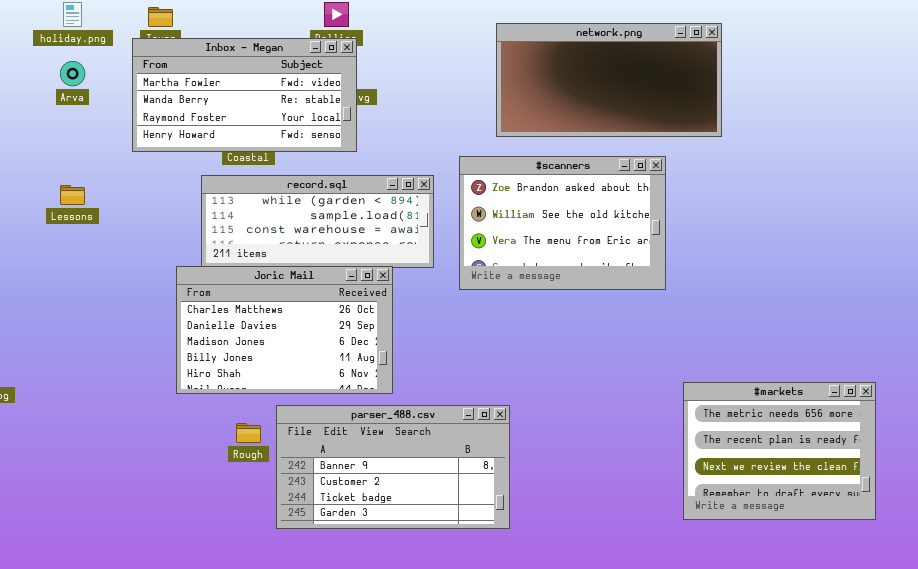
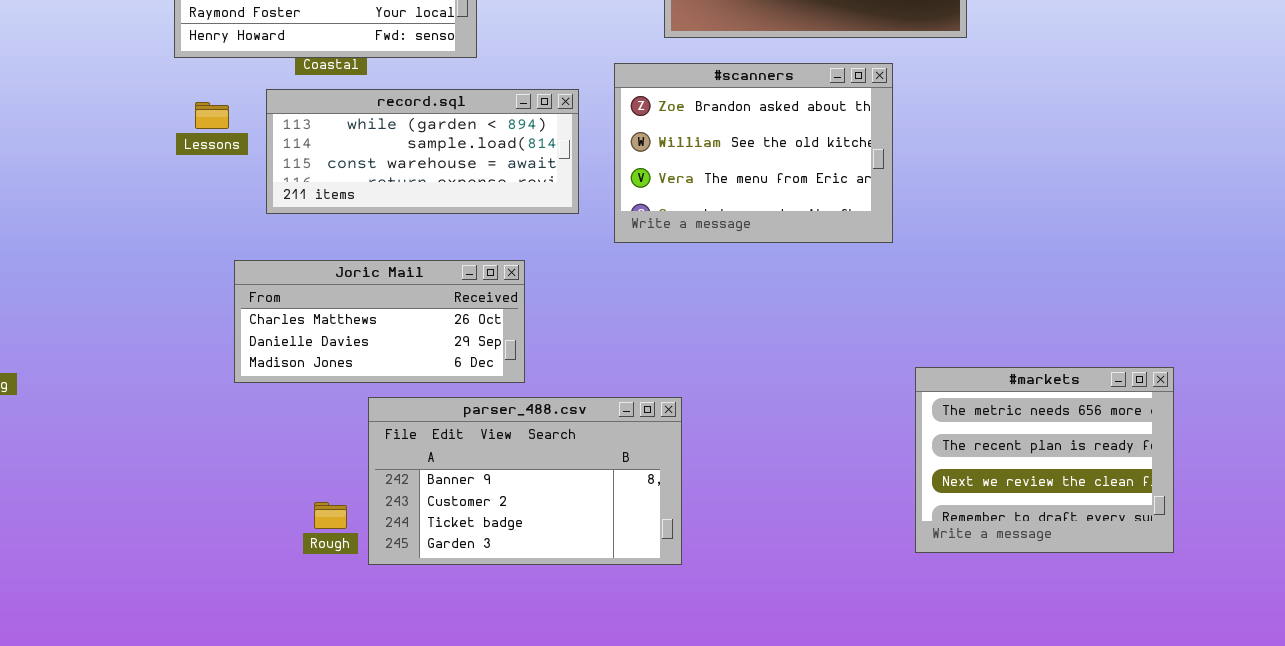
Lessons: [60,185,85,205] -> [195,102,229,129], moved
Joric Mail: [176,266,393,394] -> [234,260,525,383], resized
Rough: [236,423,261,443] -> [314,502,347,529], moved

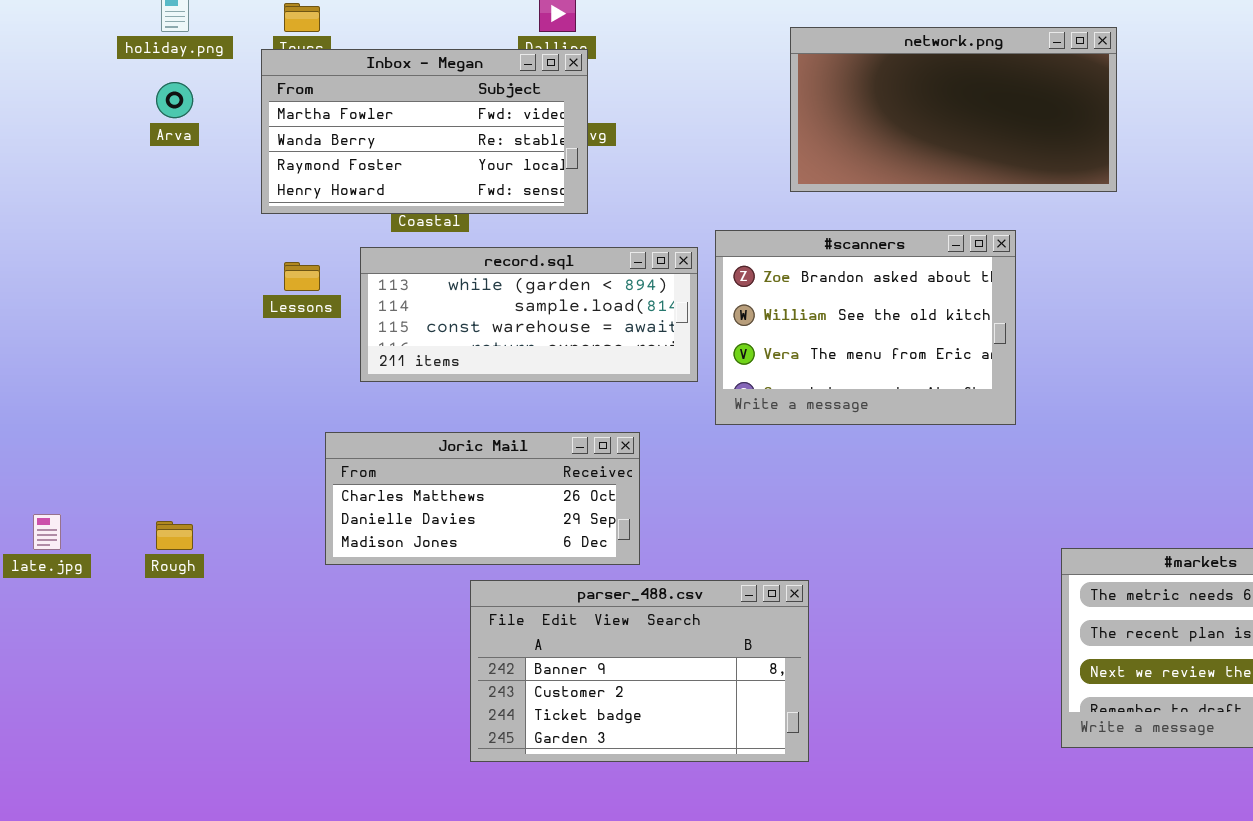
#scanners: [614,63,893,243] -> [715,230,1016,425], moved
Rough: [314,502,347,529] -> [156,521,193,550], moved

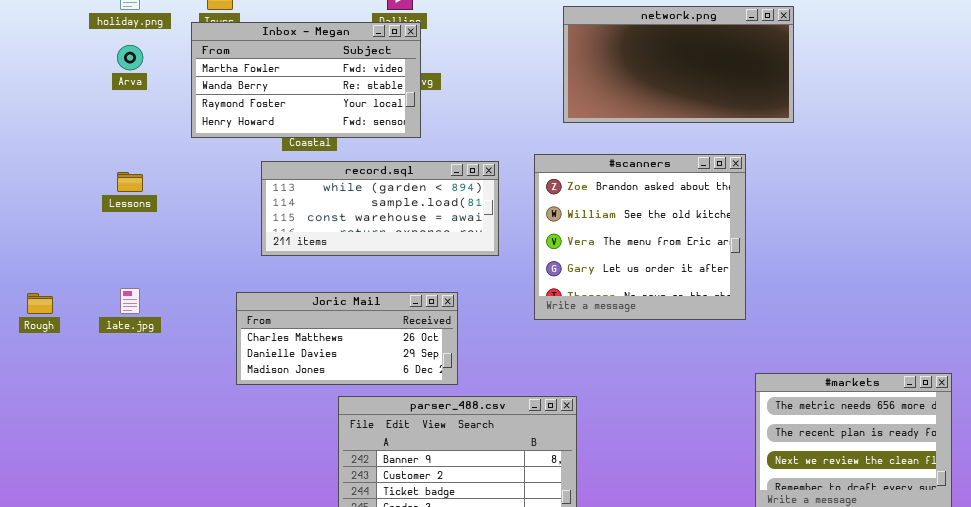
#scanners: [715,230,1016,425] -> [534,154,746,320], moved, resized
Lessons: [284,262,320,291] -> [117,172,143,192], moved
late.jpg: [33,514,61,550] -> [120,288,140,314], moved
Rough: [156,521,193,550] -> [27,293,53,314], moved

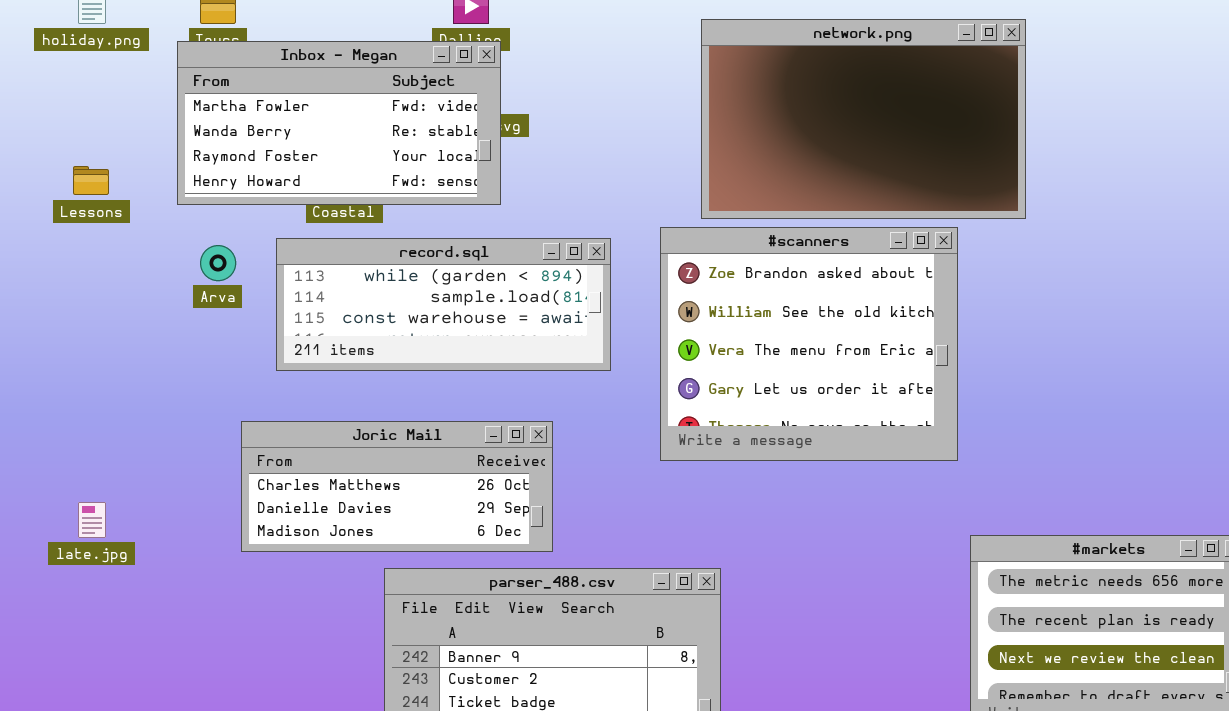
network.png: [563,6,794,123] -> [701,19,1026,219], resized
Arva: [117,45,143,70] -> [200,245,236,281], moved
Lessons: [117,172,143,192] -> [73,166,109,195], moved
late.jpg: [120,288,140,314] -> [78,502,106,538], moved

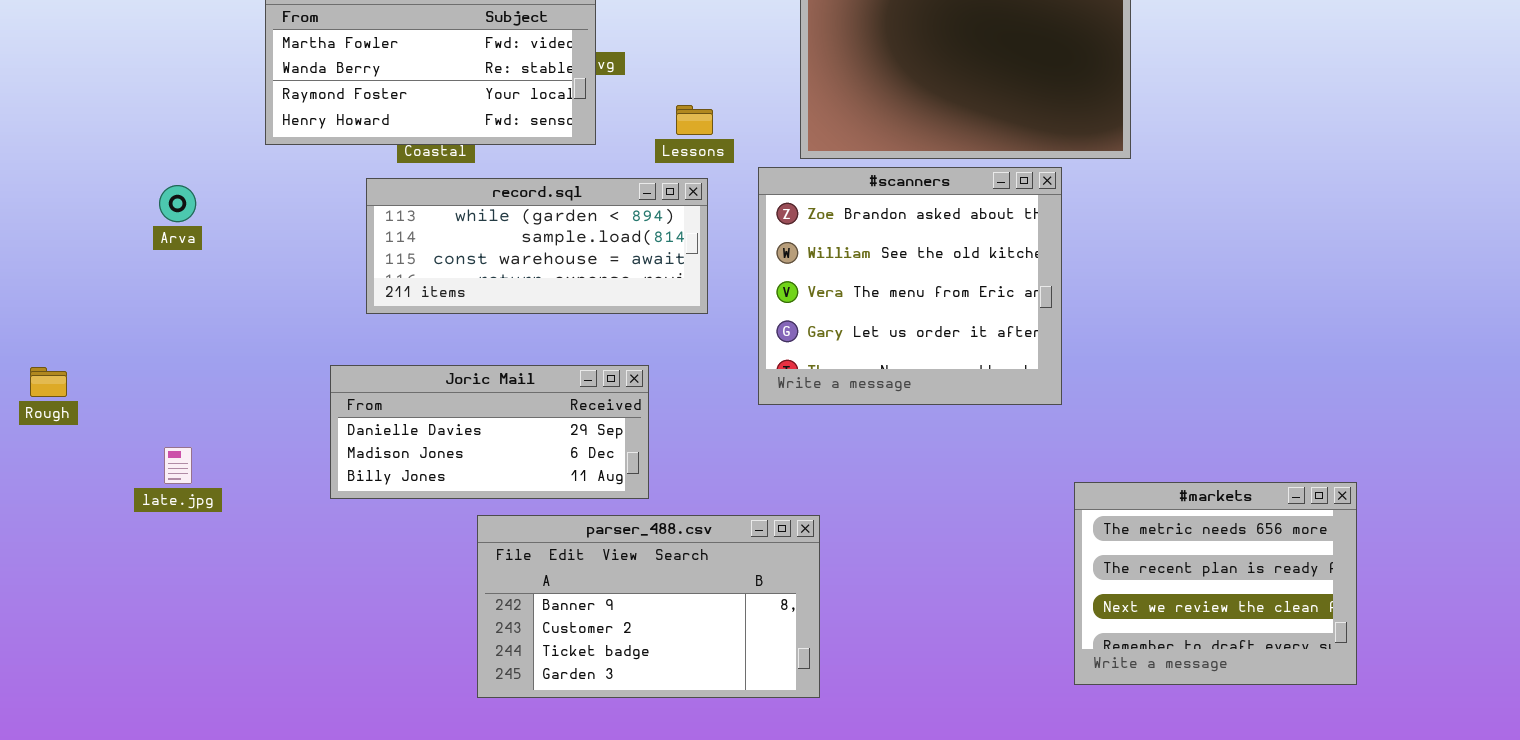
Lessons: [73,166,109,195] -> [676,105,713,135], moved
Arva: [200,245,236,281] -> [159,185,196,222], moved
Joric Mail: [241,421,553,552] -> [330,365,649,499], scrolled down 1 row

